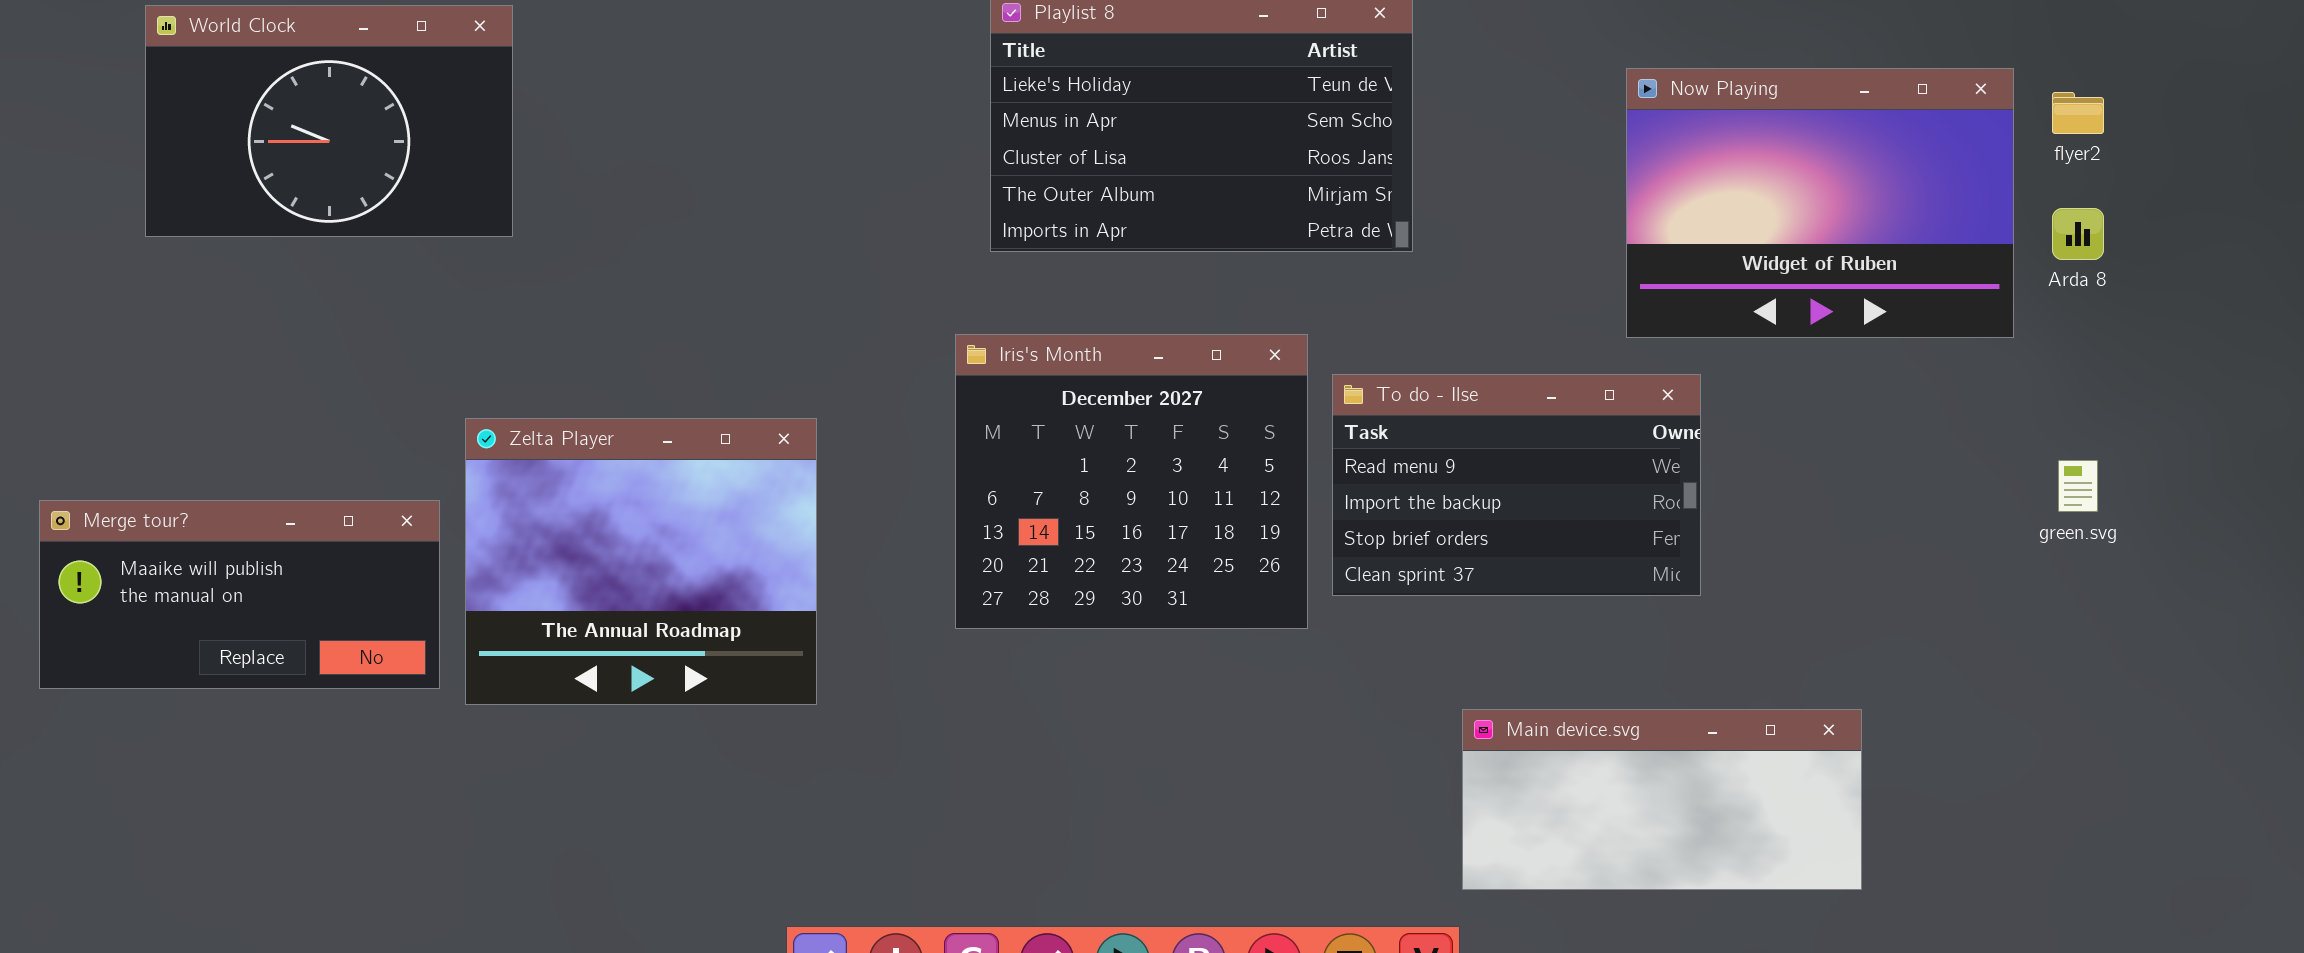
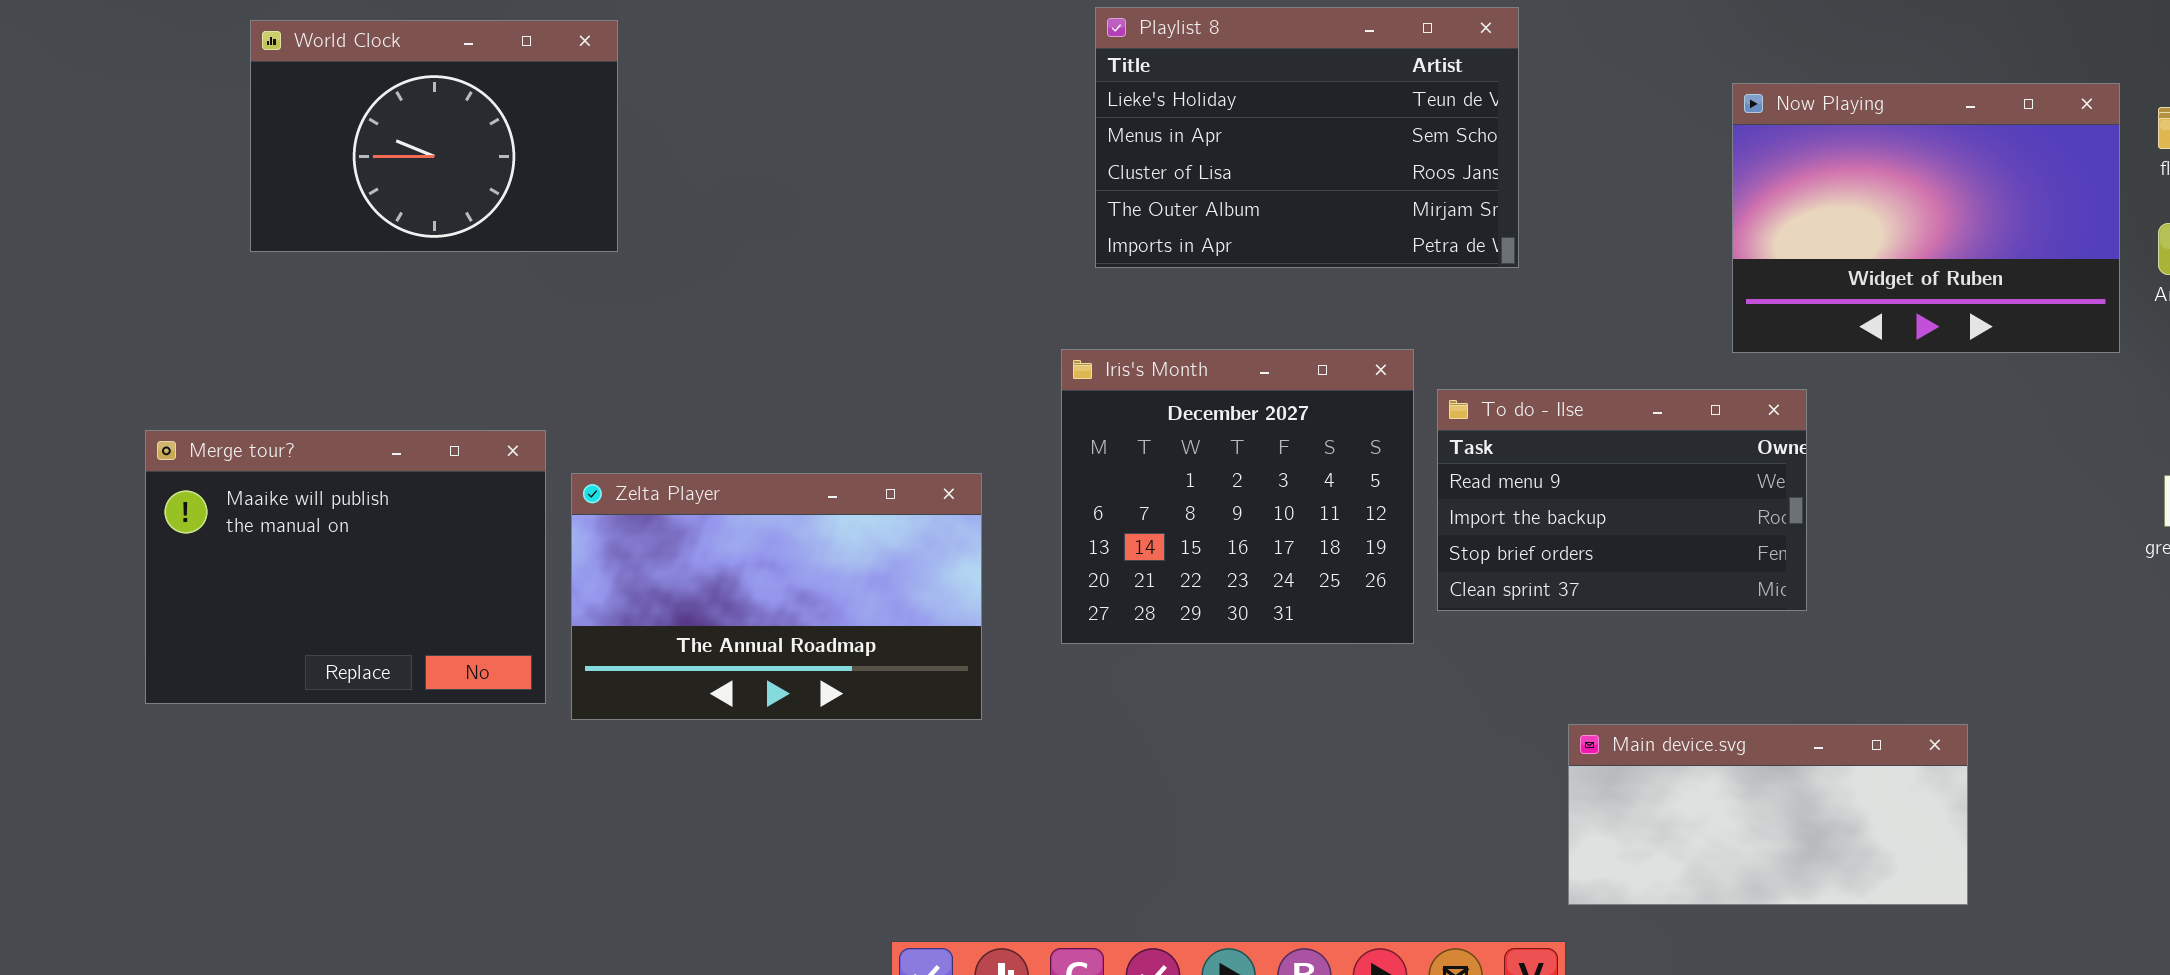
Zelta Player: [465,418,817,705] -> [571,473,982,720], resized
Merge tour?: [39,500,440,689] -> [145,430,546,704], resized

